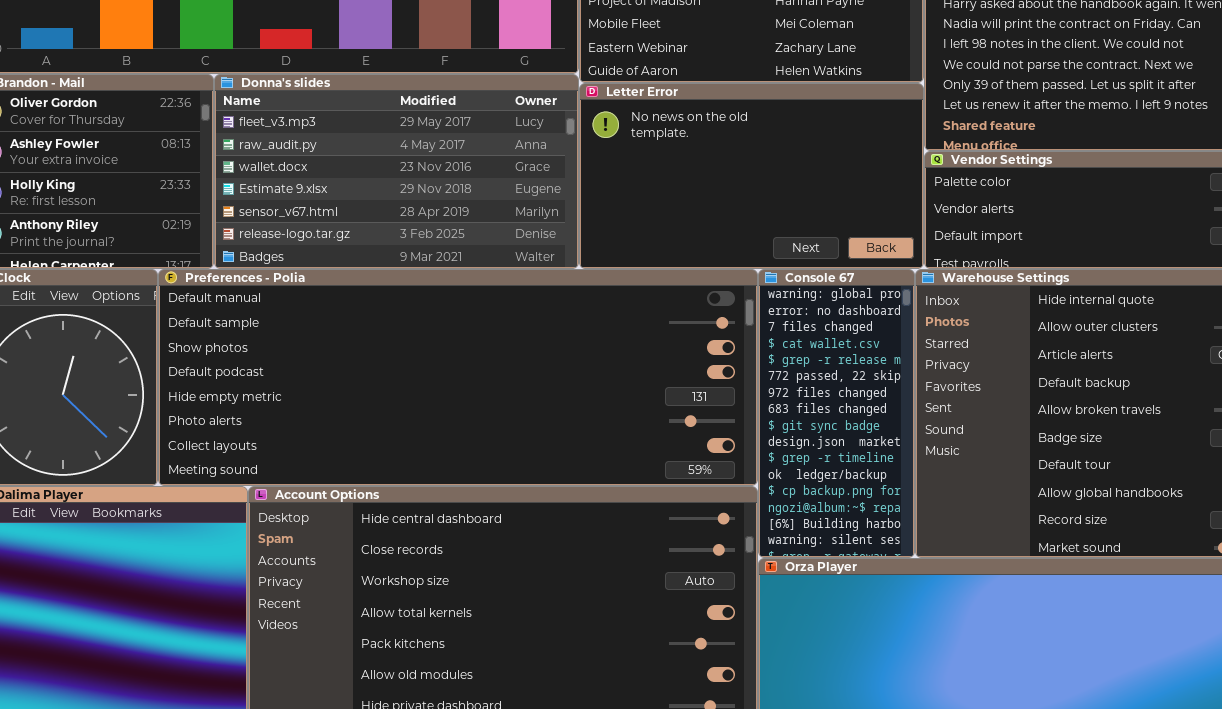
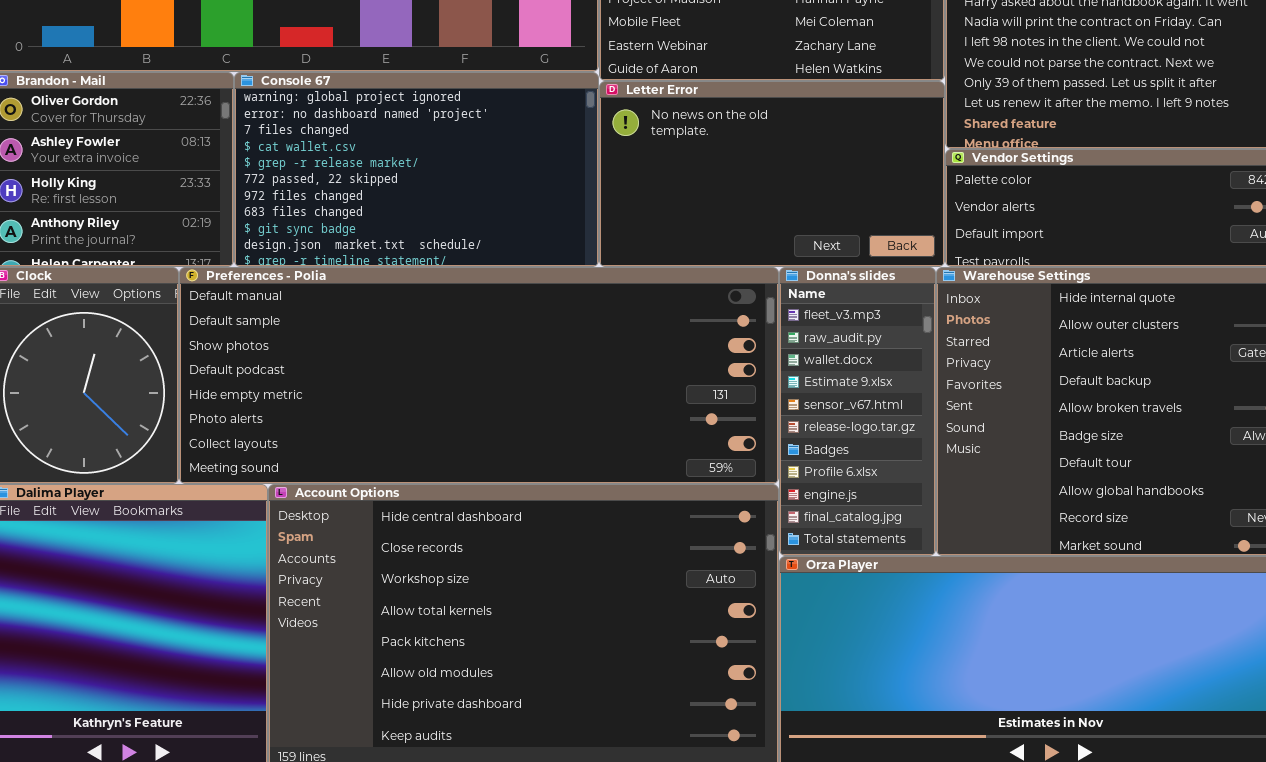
Donna's slides: [214,74,579,269] -> [779,267,936,556], moved, resized
Console 67: [758,269,915,558] -> [234,72,599,267], moved, resized

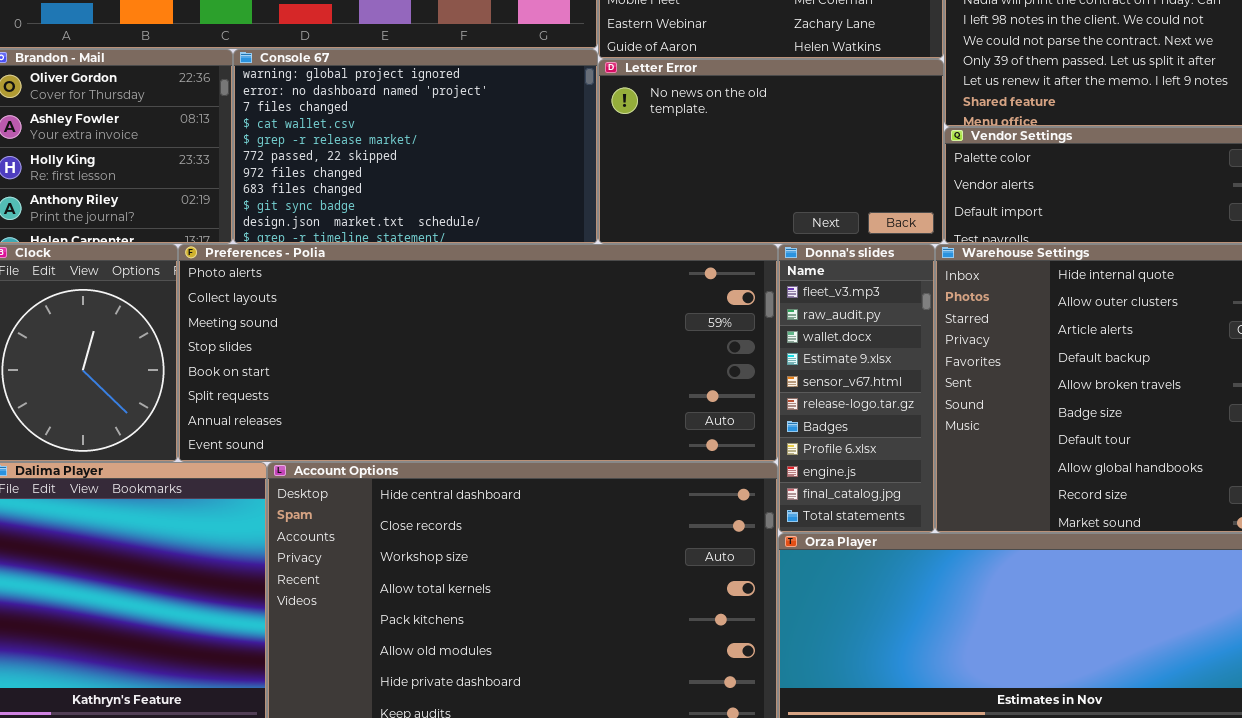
Preferences - Polia: [179,267,779,484] -> [178,244,778,462], scrolled down 5 rows

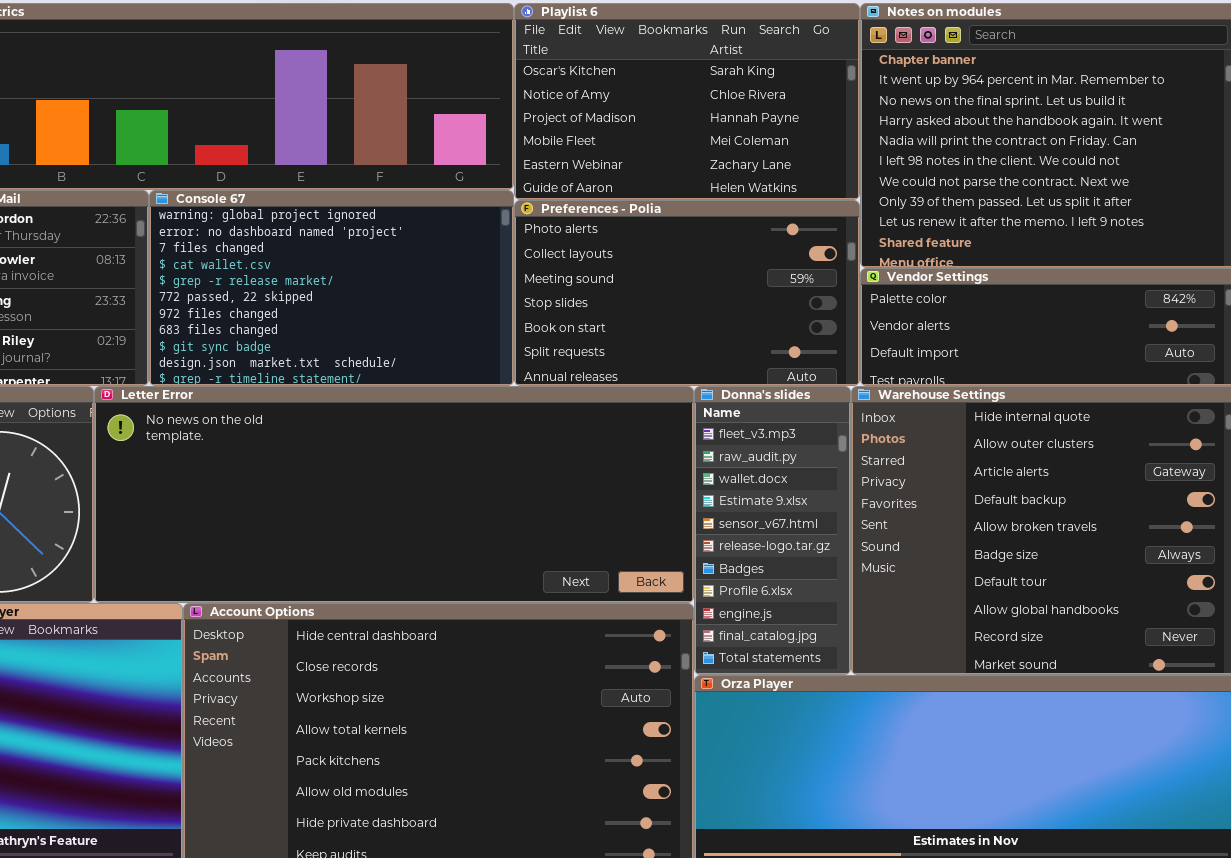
Letter Error: [598,59,944,244] -> [94,386,694,603], moved, resized
Preferences - Polia: [178,244,778,462] -> [514,200,860,386], moved, resized

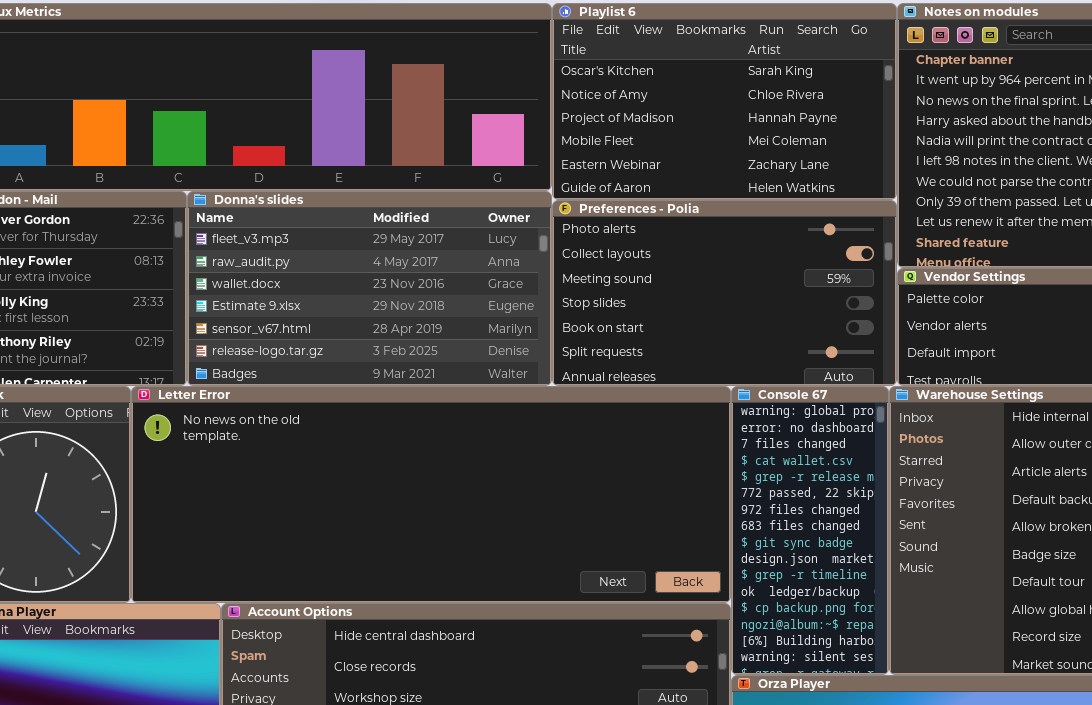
Console 67: [149,190,514,386] -> [731,386,889,675], moved, resized
Donna's slides: [694,386,851,675] -> [187,191,552,386], moved, resized

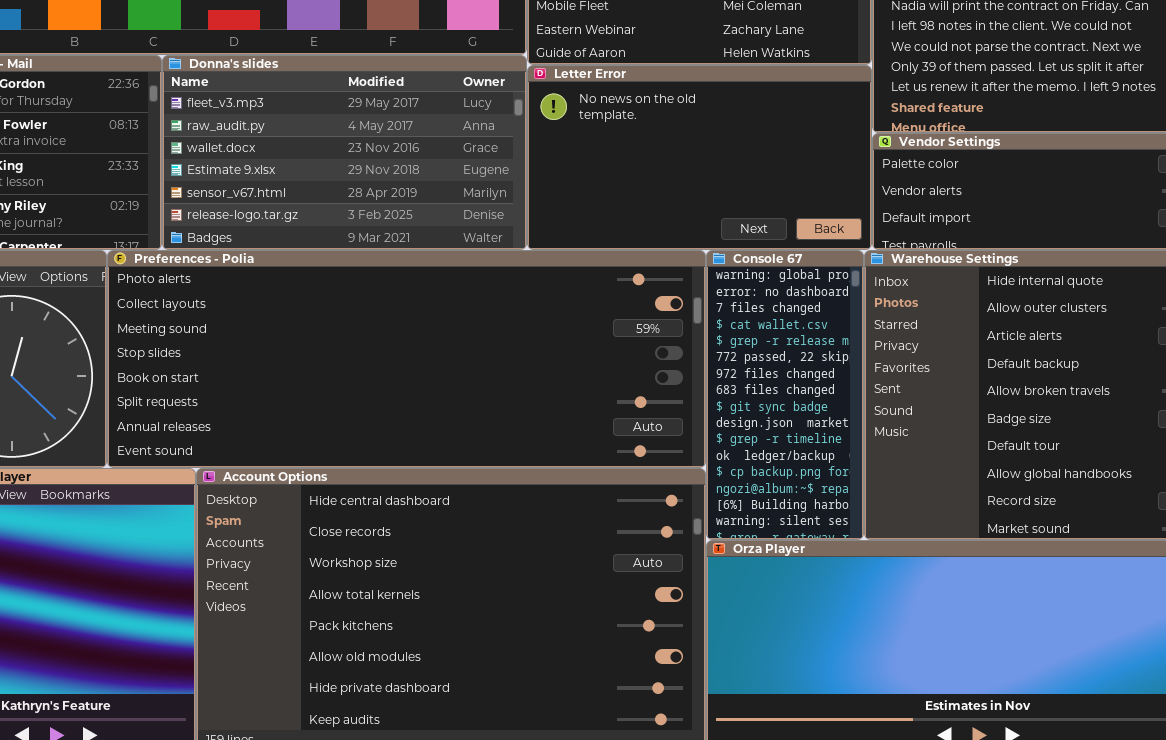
Preferences - Polia: [552,200,897,386] -> [107,250,706,468], moved, resized
Letter Error: [131,386,731,603] -> [527,65,872,250], moved, resized

